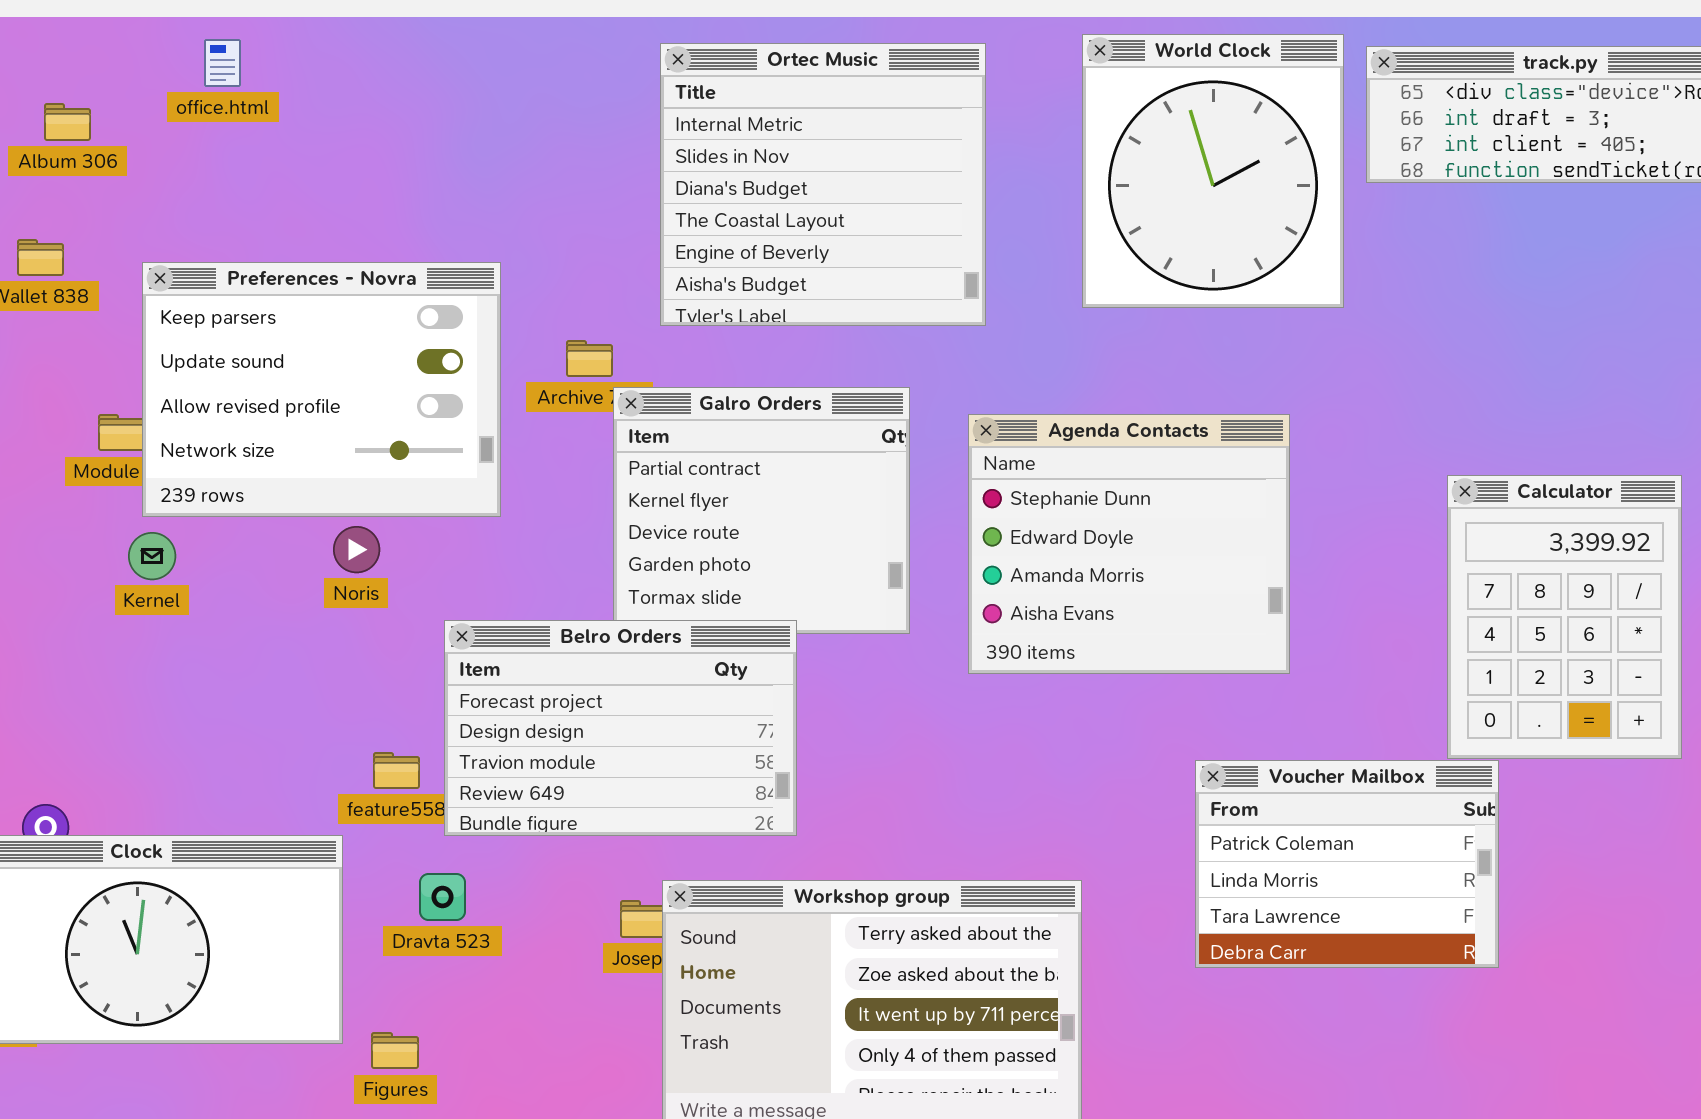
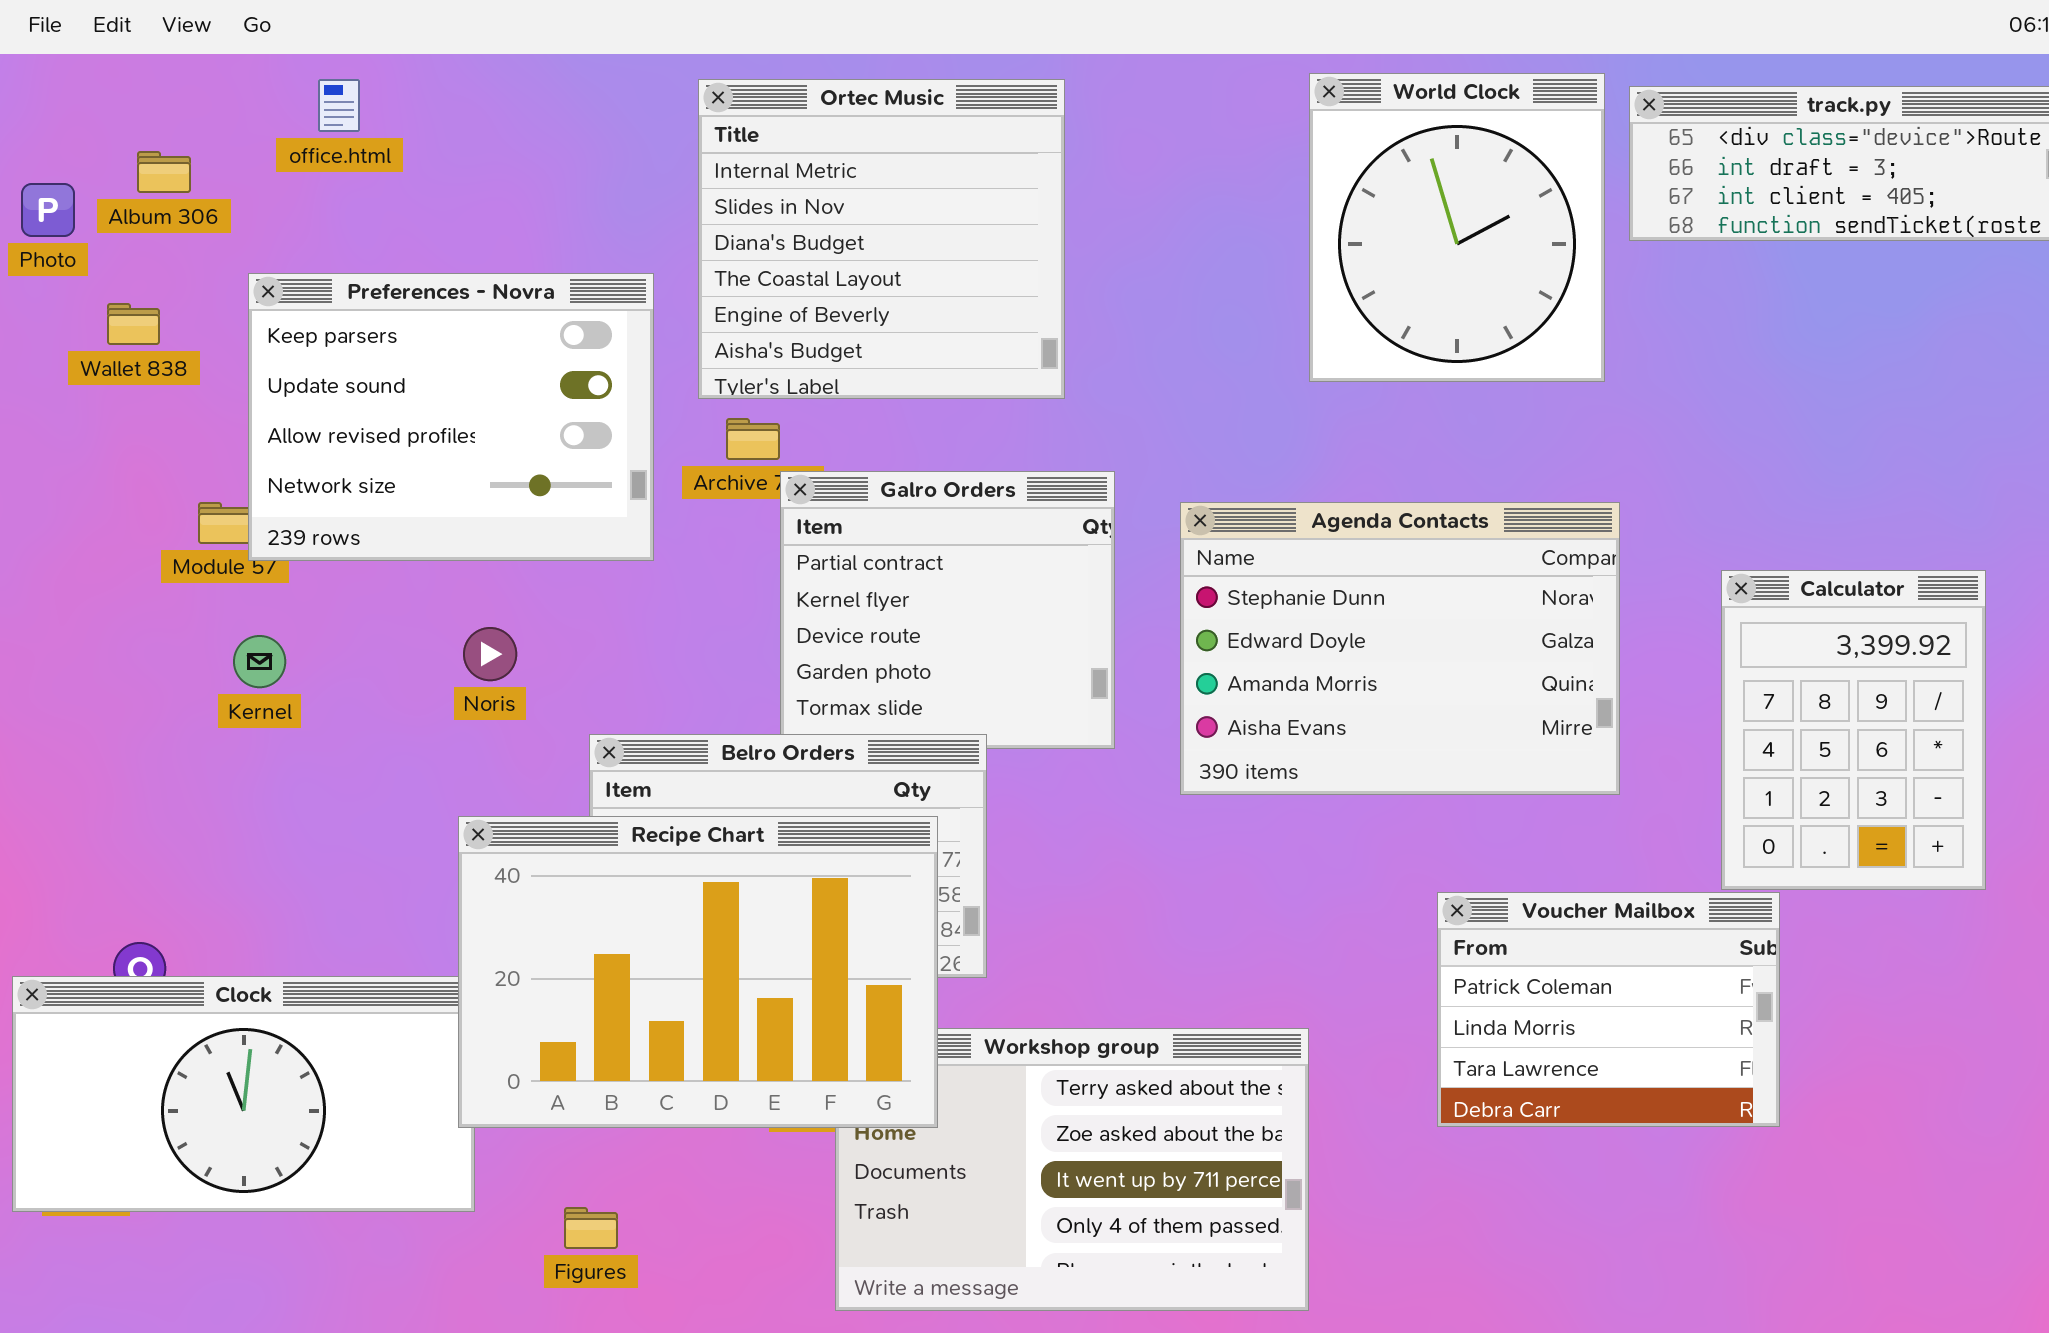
Ortec Music: [660,43,986,326] -> [698,79,1065,399], moved
Preferences - Novra: [142,262,501,517] -> [248,273,654,561], moved
Agenda Contacts: [968,414,1290,674] -> [1180,502,1620,795], resized
Recipe Chart: none -> [458,816,938,1128], opened
Figures: [371,1032,419,1069] -> [564,1207,618,1249], moved

